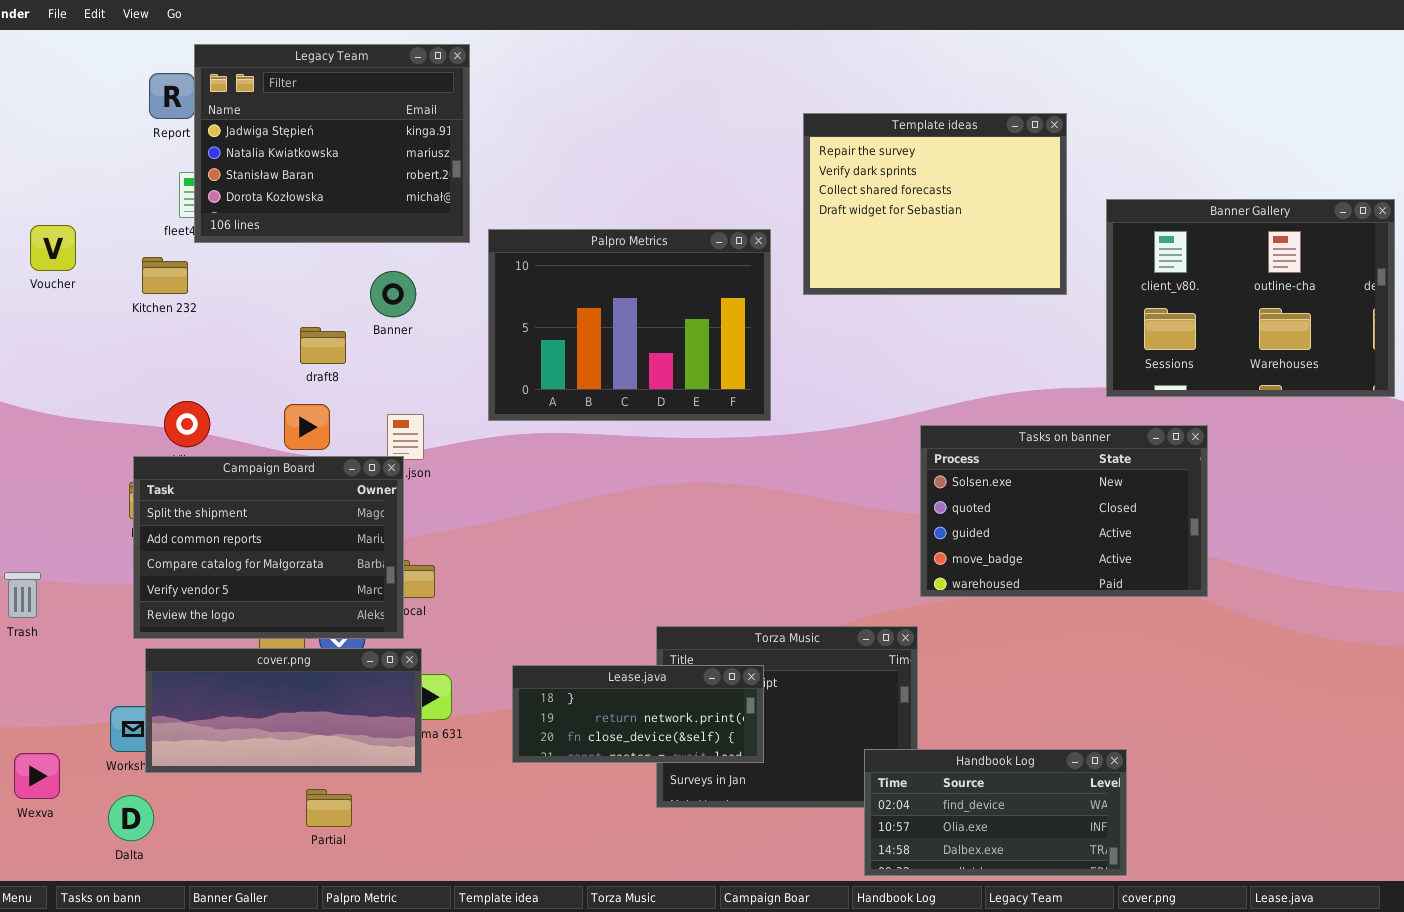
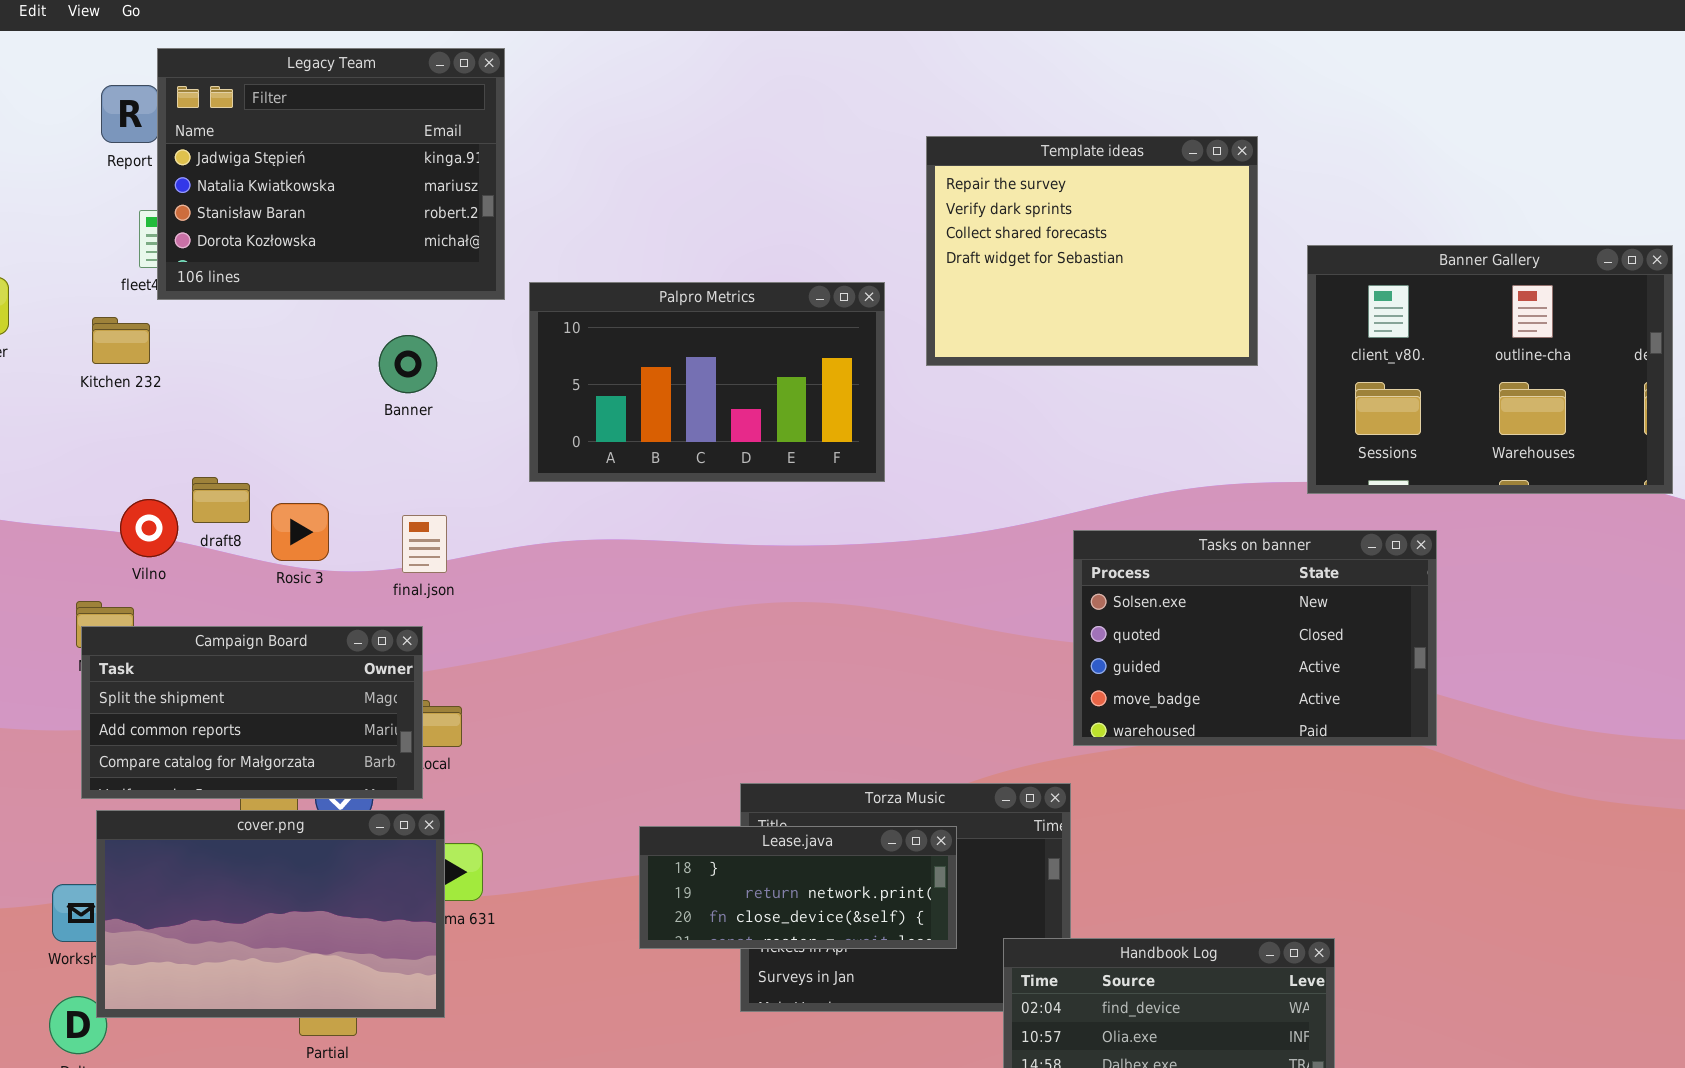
Palpro Metrics: [488,229,771,421] -> [529,282,885,482], resized
draft8: [300,327,346,364] -> [192,477,250,523], moved
Campaign Board: [133,456,404,639] -> [81,626,423,799], resized
cover.png: [145,648,422,773] -> [96,810,445,1018], resized
Lease.java: [512,665,764,763] -> [639,826,957,949], moved

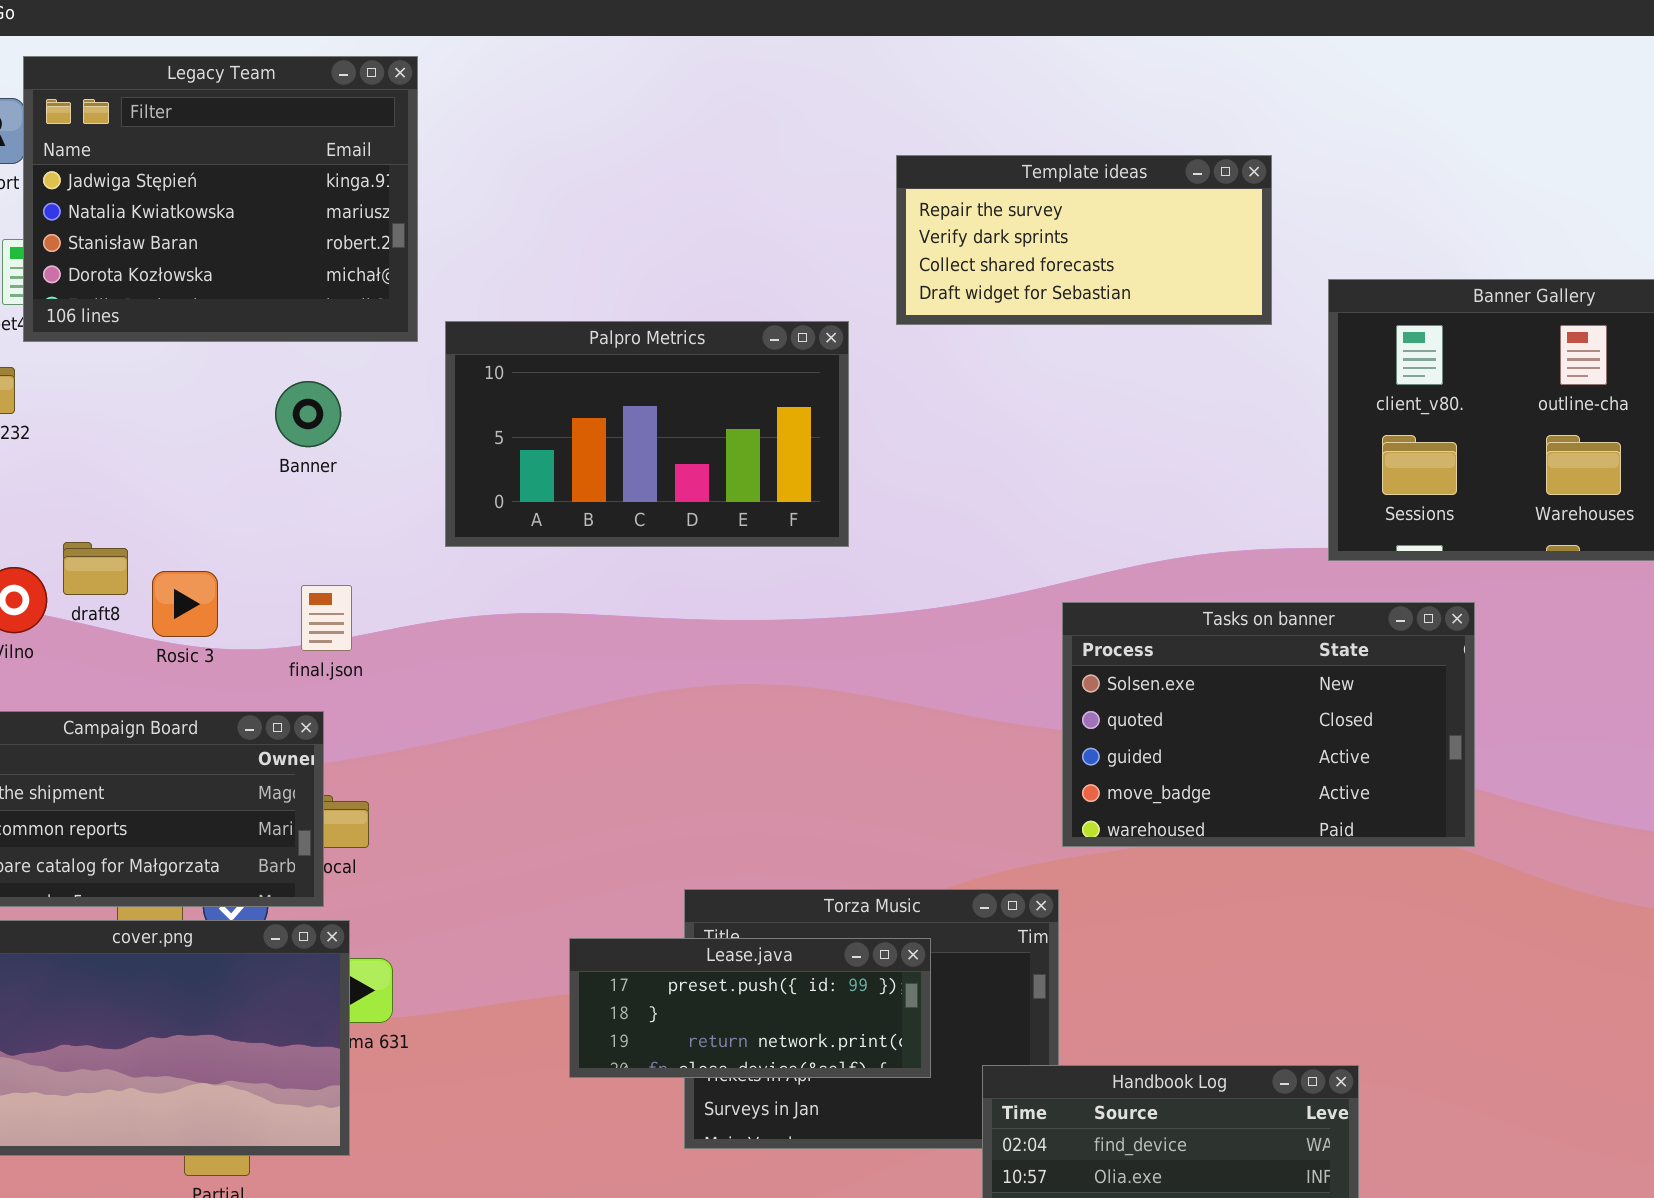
Template ideas: [926,136,1258,366] -> [896,155,1272,325], resized
Lease.java: [639,826,957,949] -> [569,938,931,1078], scrolled up 1 row

